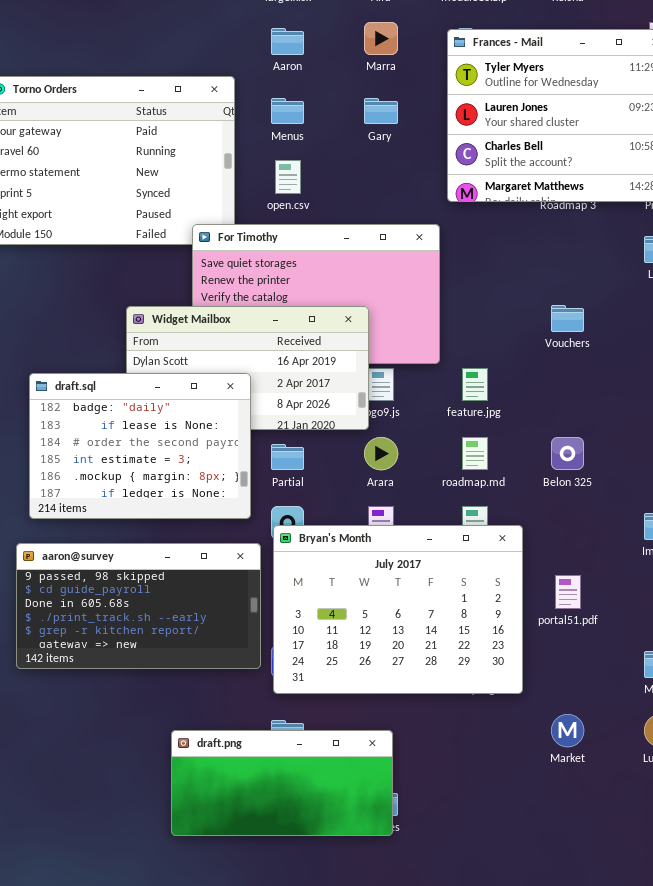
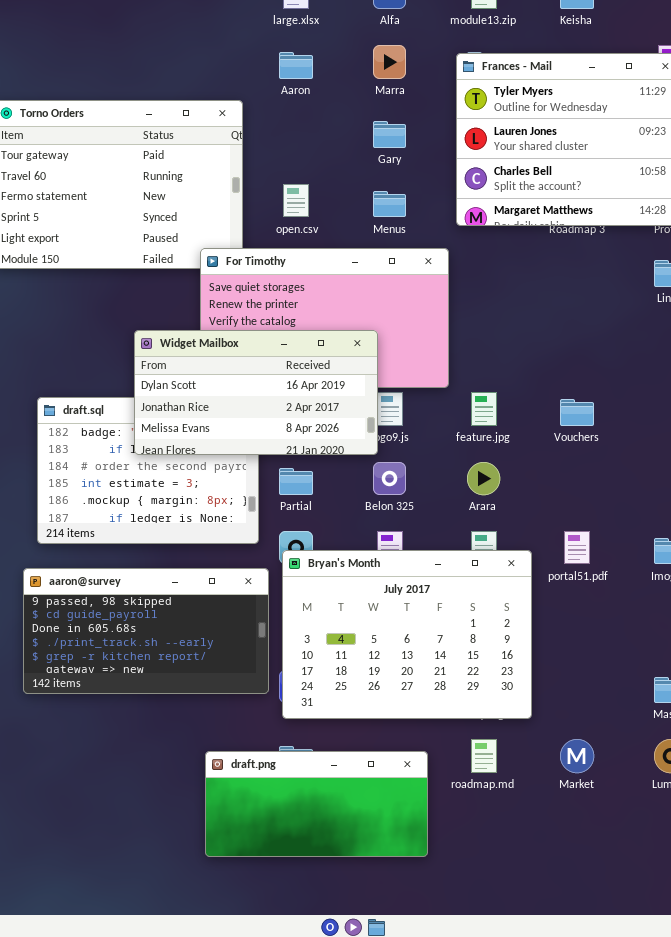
Menus: [271,98,304,124] -> [373,191,406,217], moved
Vouchers: [551,305,584,332] -> [560,399,594,426], moved
Widget Mailbox: [126,306,369,430] -> [134,330,378,455], raised
Arara: [364,437,398,470] -> [467,462,500,495], moved
roadmap.md: [462,437,488,470] -> [471,739,497,773], moved
Belon 325: [551,437,584,470] -> [373,462,406,495], moved
portal51.pdf: [555,575,581,609] -> [564,531,590,564], moved
draft.png: [171,730,393,836] -> [205,751,428,857], moved

